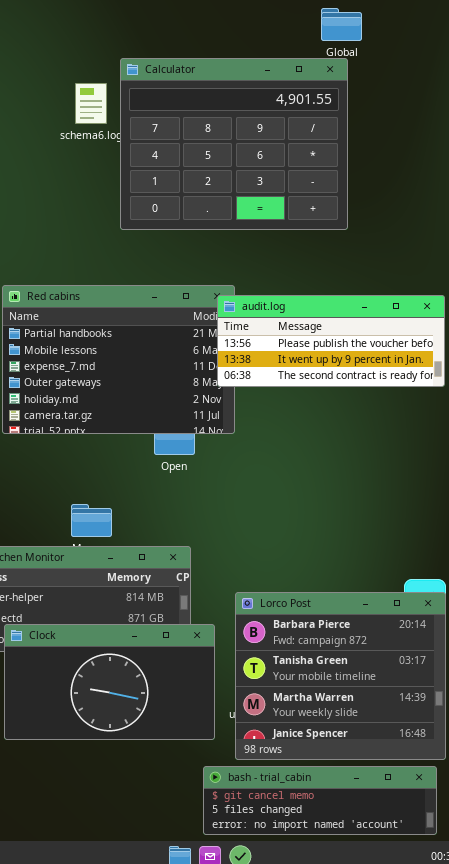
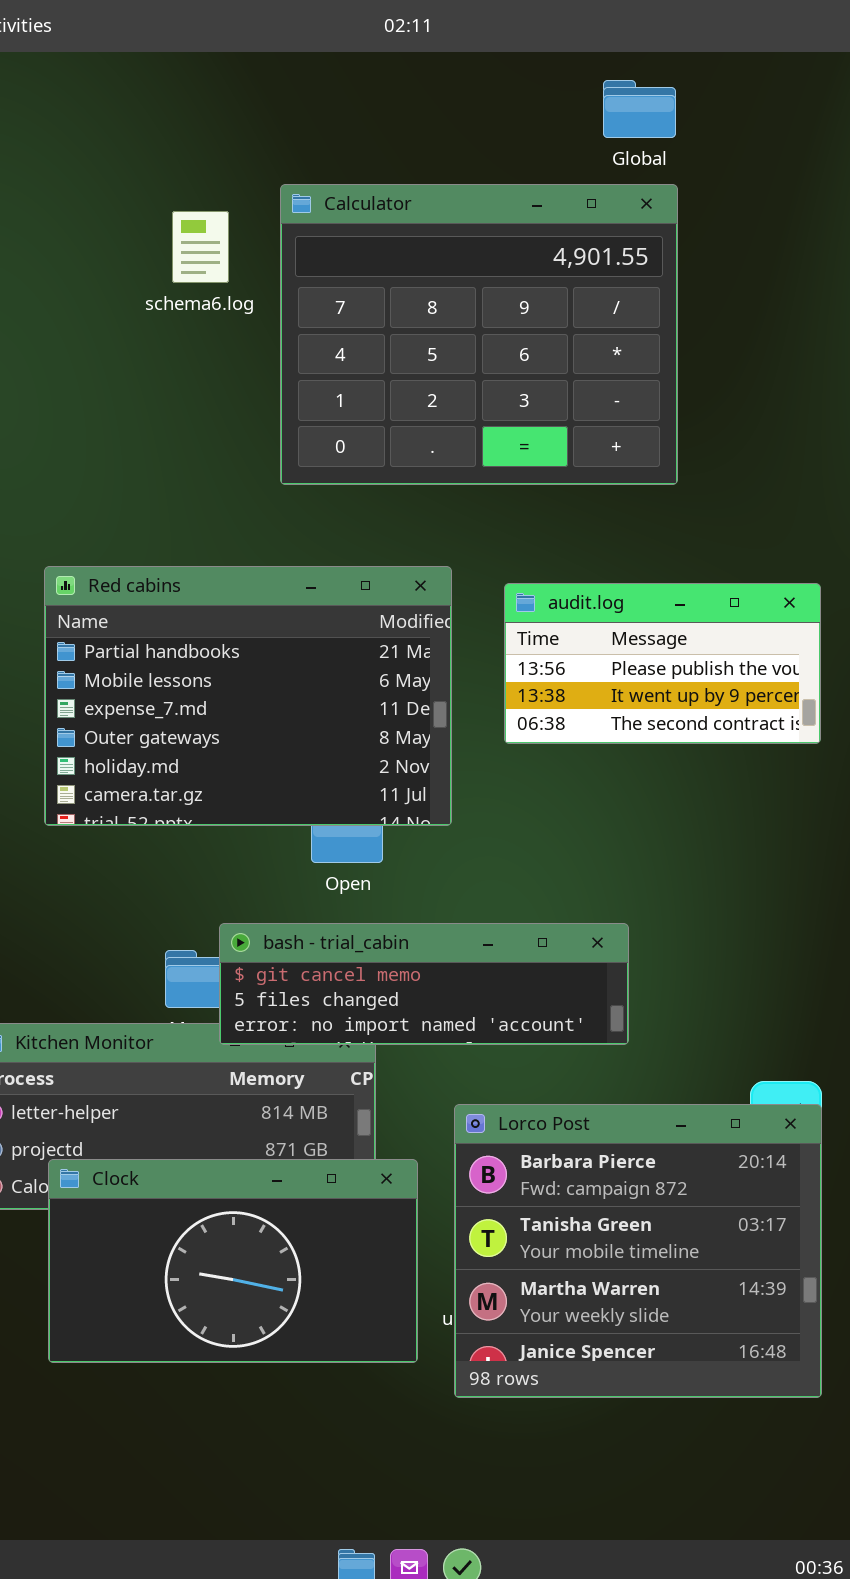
Calculator: [120,58,348,230] -> [280,184,678,485], moved
audit.log: [217,295,445,387] -> [504,583,821,744], resized
bash - trial_cabin: [203,766,437,835] -> [219,923,629,1045], moved

